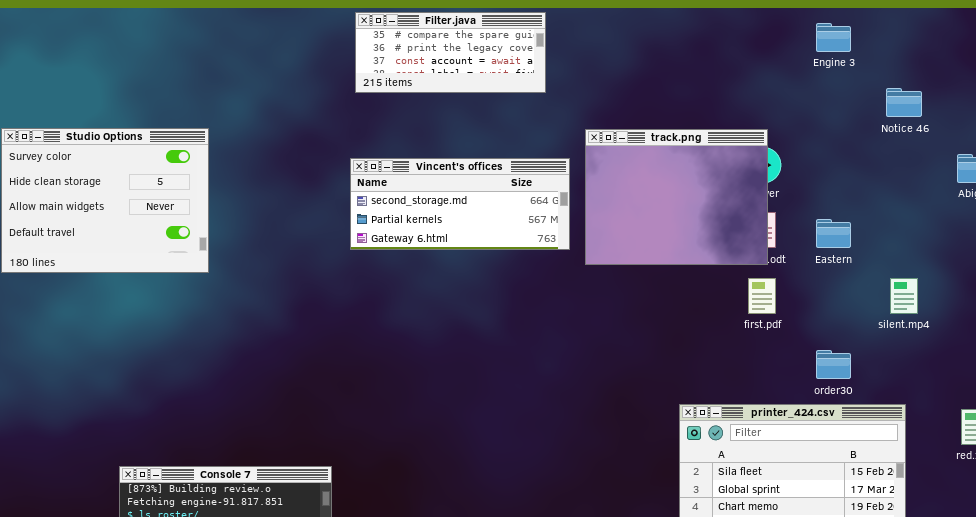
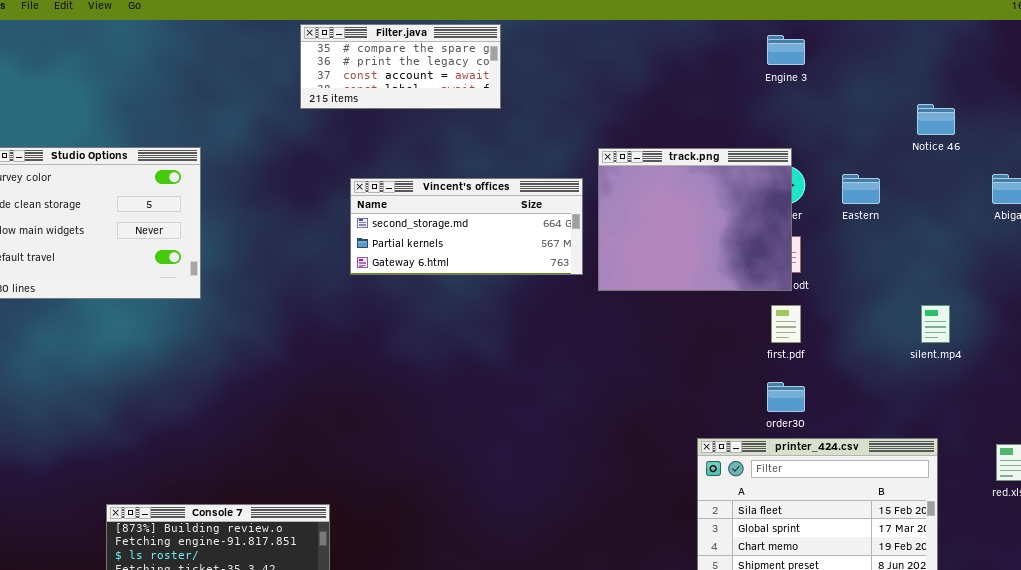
Filter.java: [355,12,546,93] -> [300,24,501,109], moved
Engine 3: [816,23,851,52] -> [767,35,805,65], moved
Eastern: [816,219,851,248] -> [842,174,880,204], moved
order30: [816,350,851,379] -> [767,382,805,412], moved

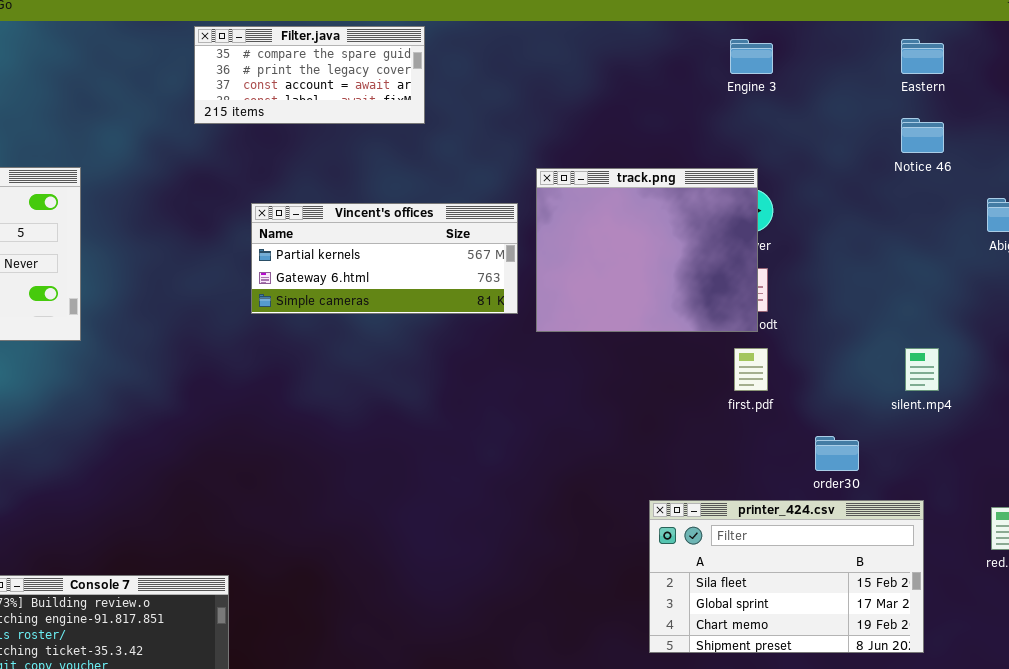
Eastern: [842,174,880,204] -> [901,39,944,74], moved
Vincent's offices: [350,178,583,275] -> [251,203,518,314], scrolled down 1 row
order30: [767,382,805,412] -> [815,436,859,471], moved

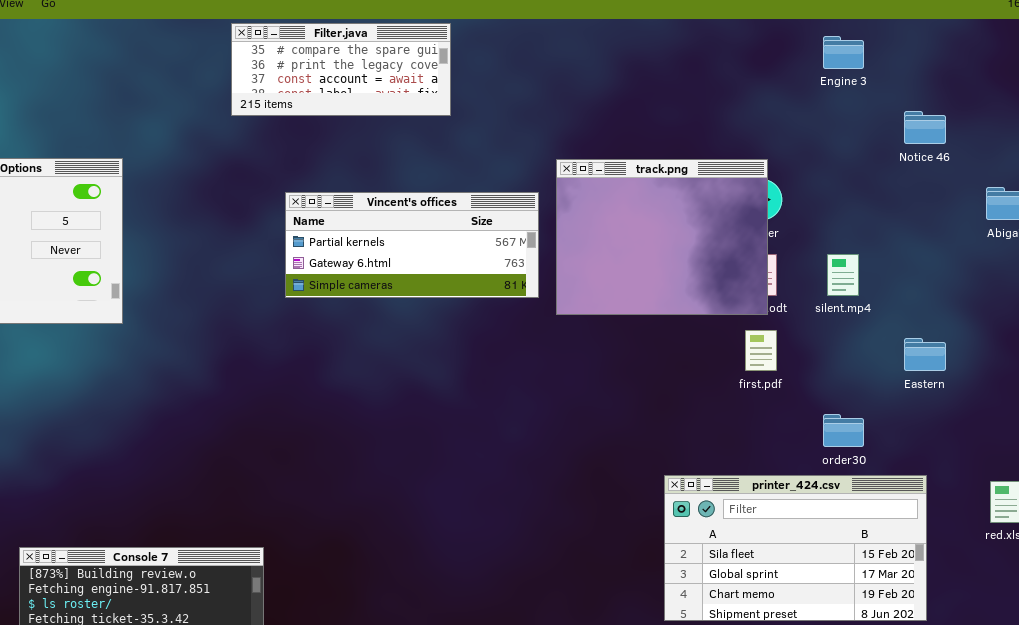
Engine 3: [730,39,773,74] -> [823,36,864,69], moved
Eastern: [901,39,944,74] -> [904,338,946,371], moved
silent.mp4: [905,348,939,391] -> [827,254,859,296], moved

